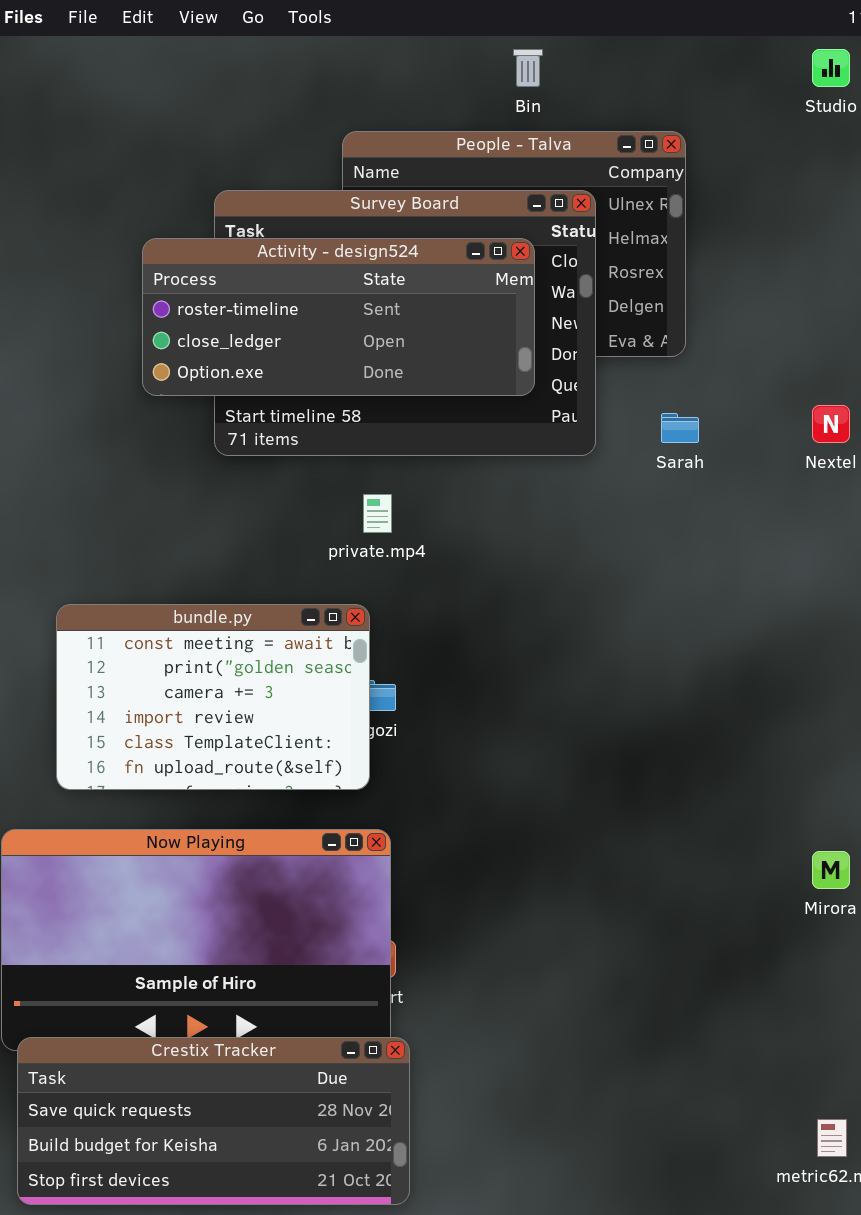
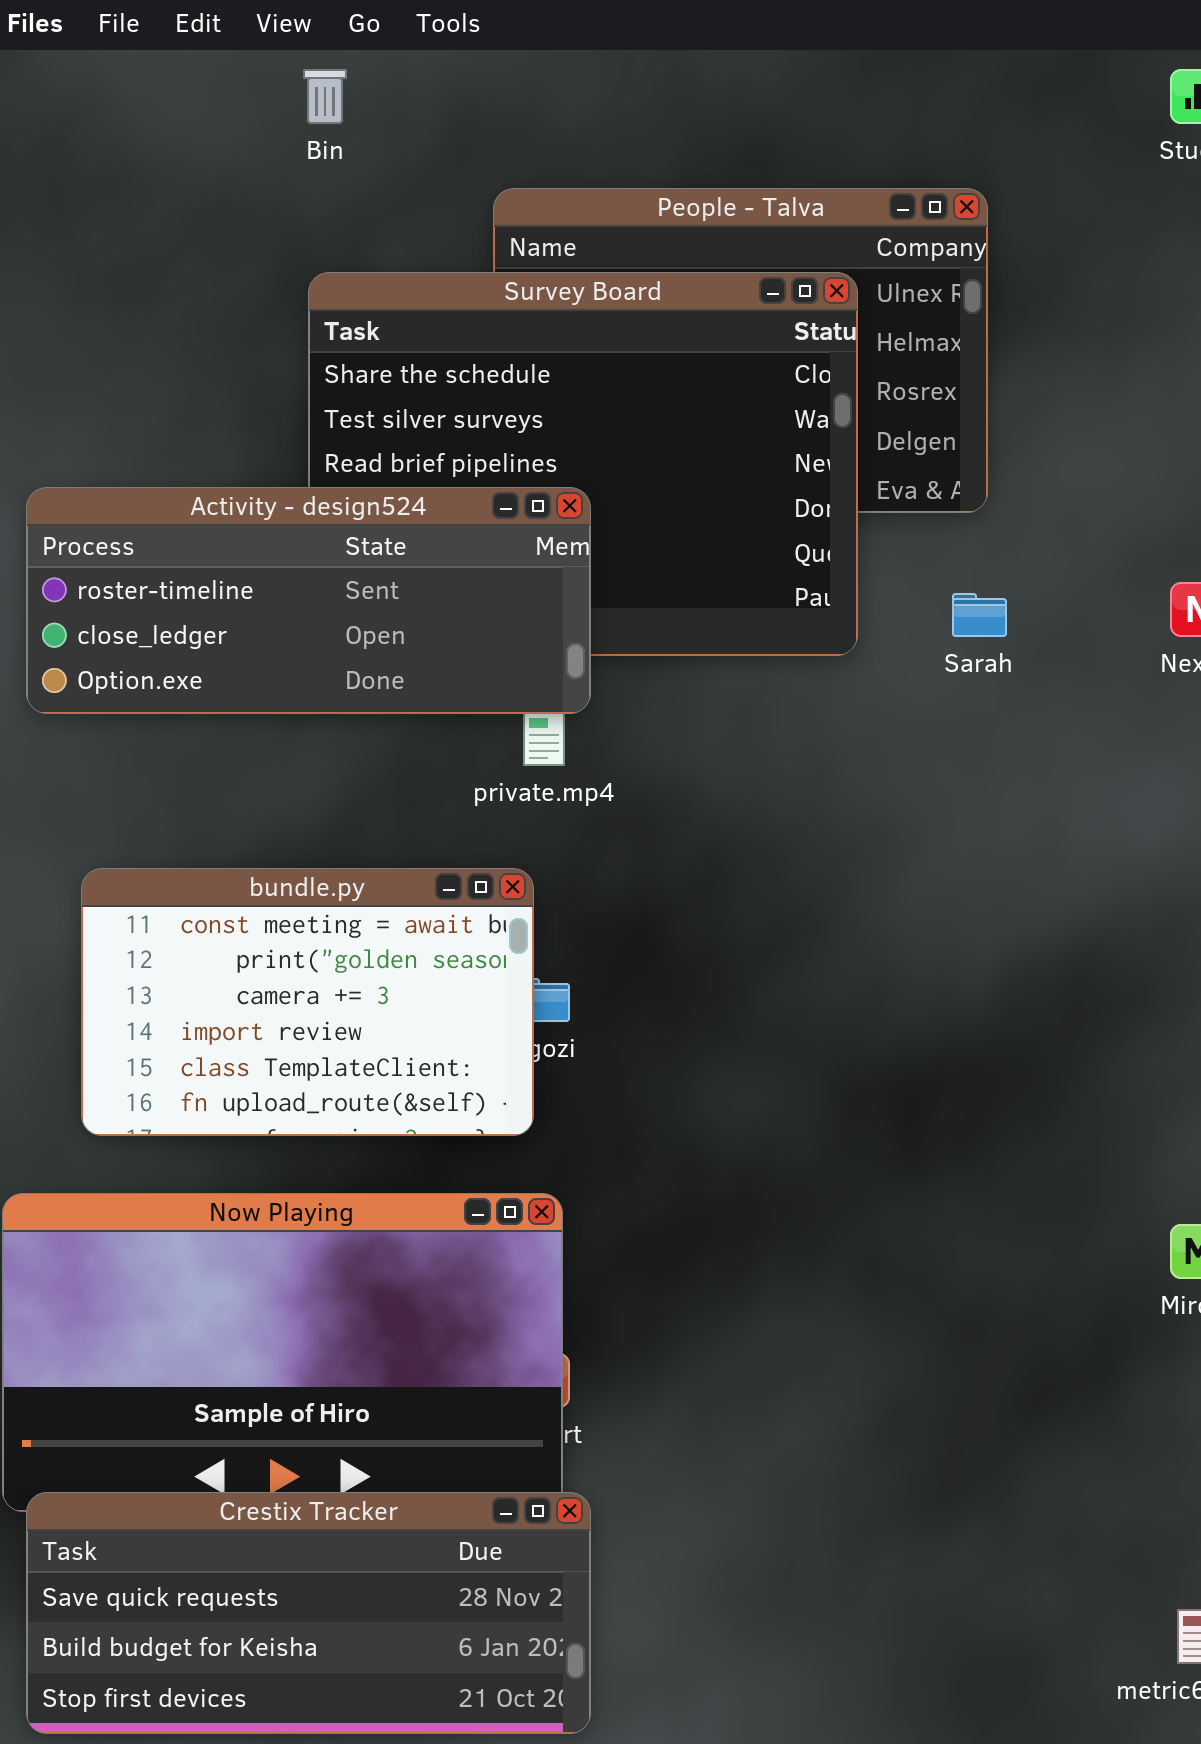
Bin: [513,49,543,87] -> [303,69,347,124], moved
Activity - design524: [142,238,535,396] -> [26,487,591,714], moved

